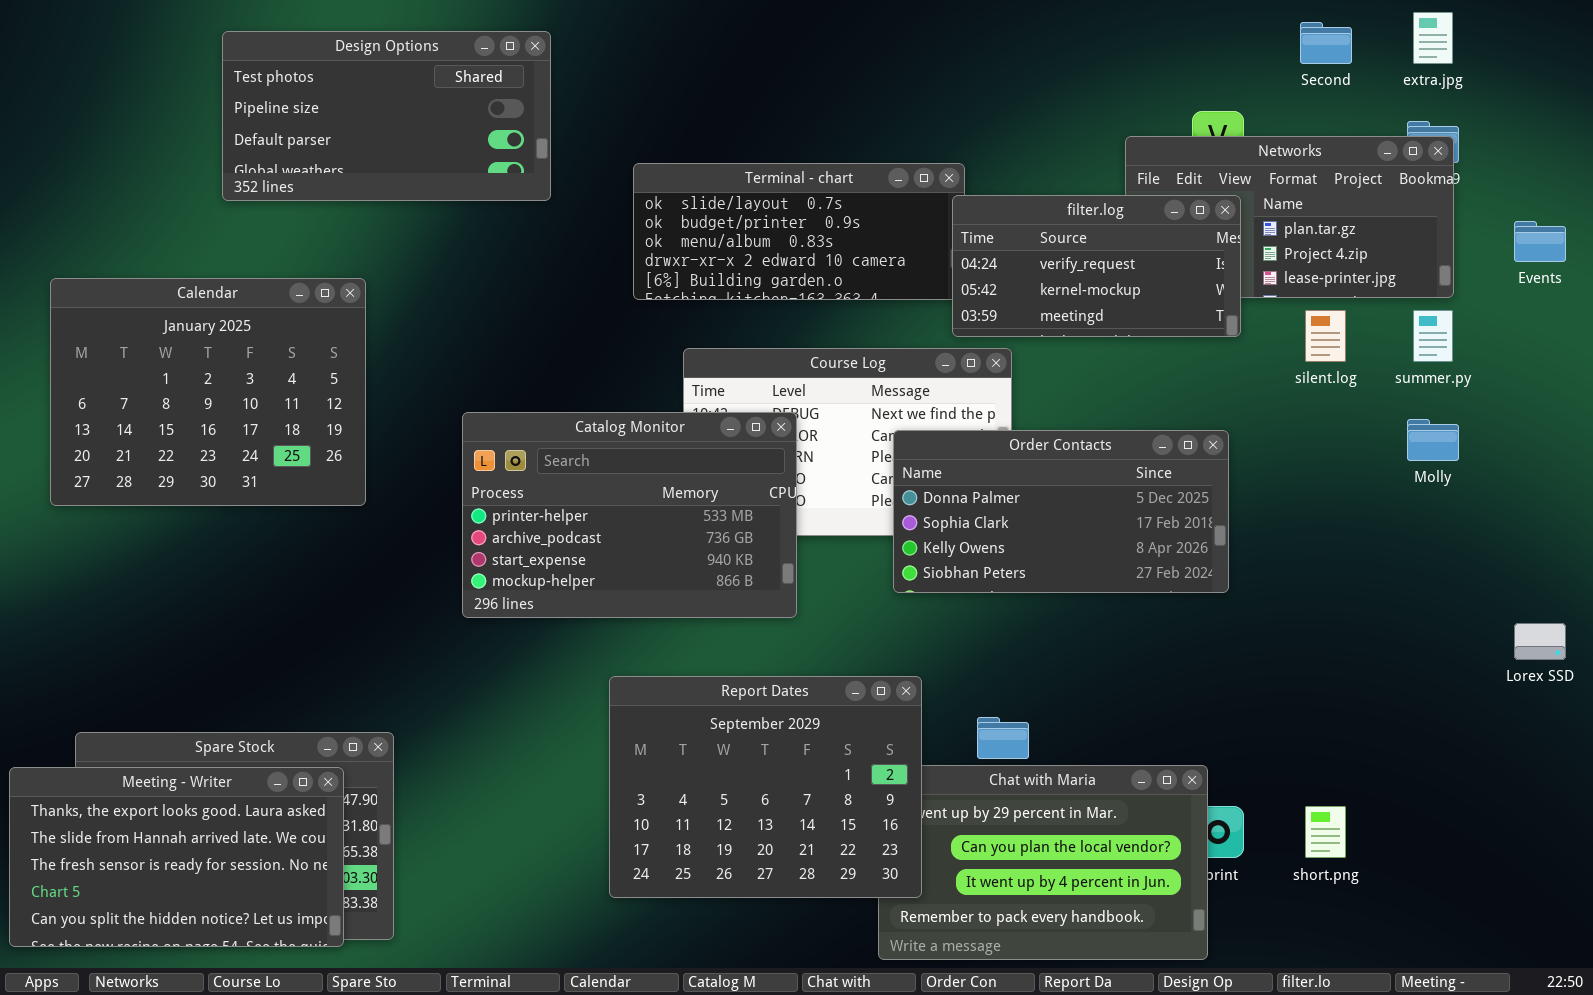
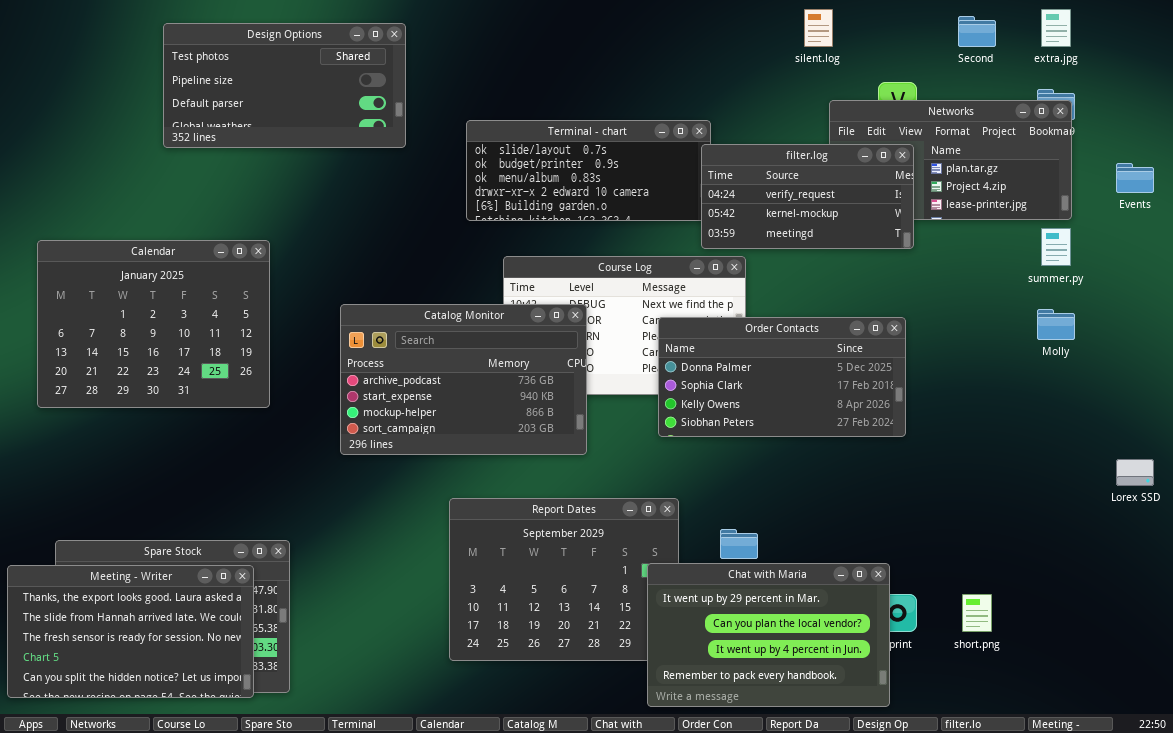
Calendar: [50,278,366,506] -> [37,240,270,408], moved
silent.log: [1305,310,1346,362] -> [804,9,833,47], moved
Catalog Monitor: [462,412,797,618] -> [340,304,587,455], scrolled down 1 row
Chat with Maria: [878,765,1208,960] -> [647,563,890,707], raised

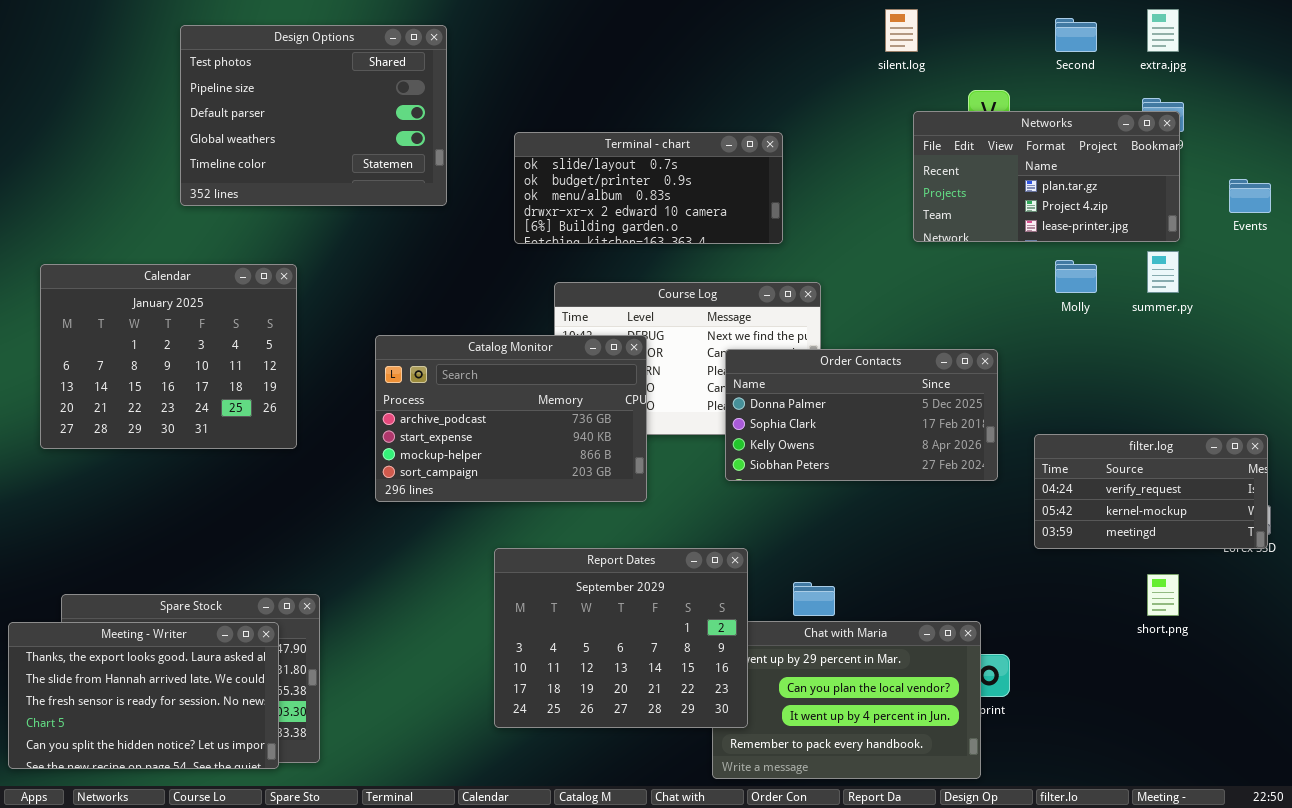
Design Options: [163,23,406,148] -> [180,25,447,206], resized
filter.log: [701,144,914,249] -> [1034,434,1268,549], moved
Molly: [1037,309,1075,340] -> [1055,260,1097,293], moved
Report Dates: [449,498,679,661] -> [494,548,748,728], raised
short.png: [962,594,992,632] -> [1147,574,1179,616], moved

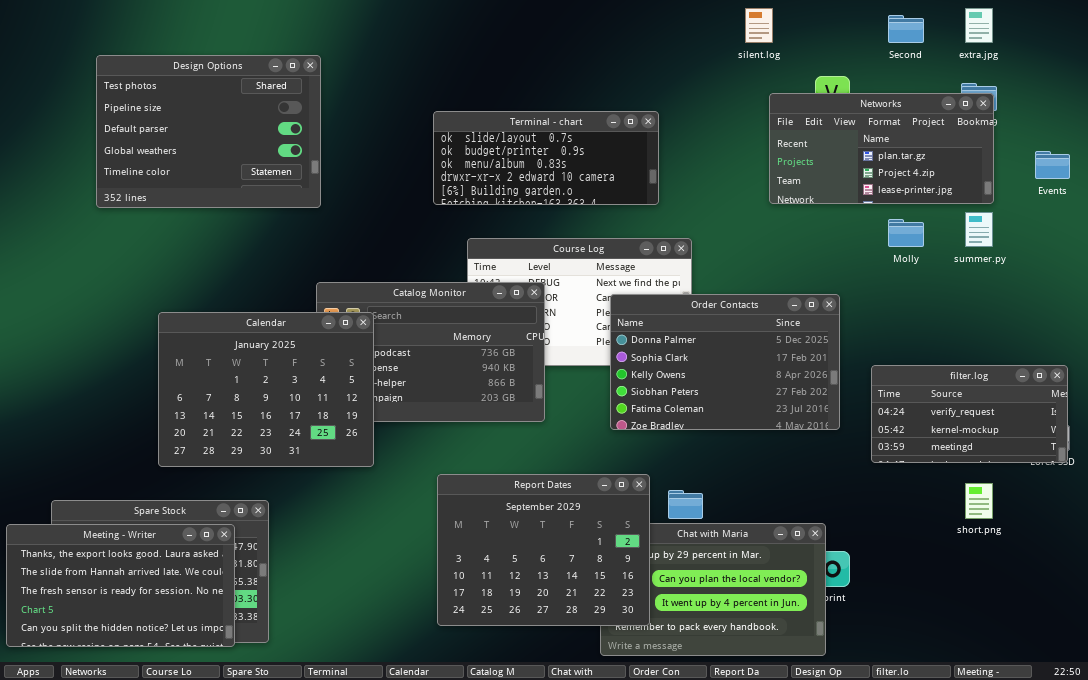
Design Options: [180,25,447,206] -> [96,55,321,208], moved
Calendar: [40,264,297,449] -> [158,312,374,467], moved
Order Contacts: [725,349,998,481] -> [610,294,840,430], resized
Report Dates: [494,548,748,728] -> [437,474,650,626], moved

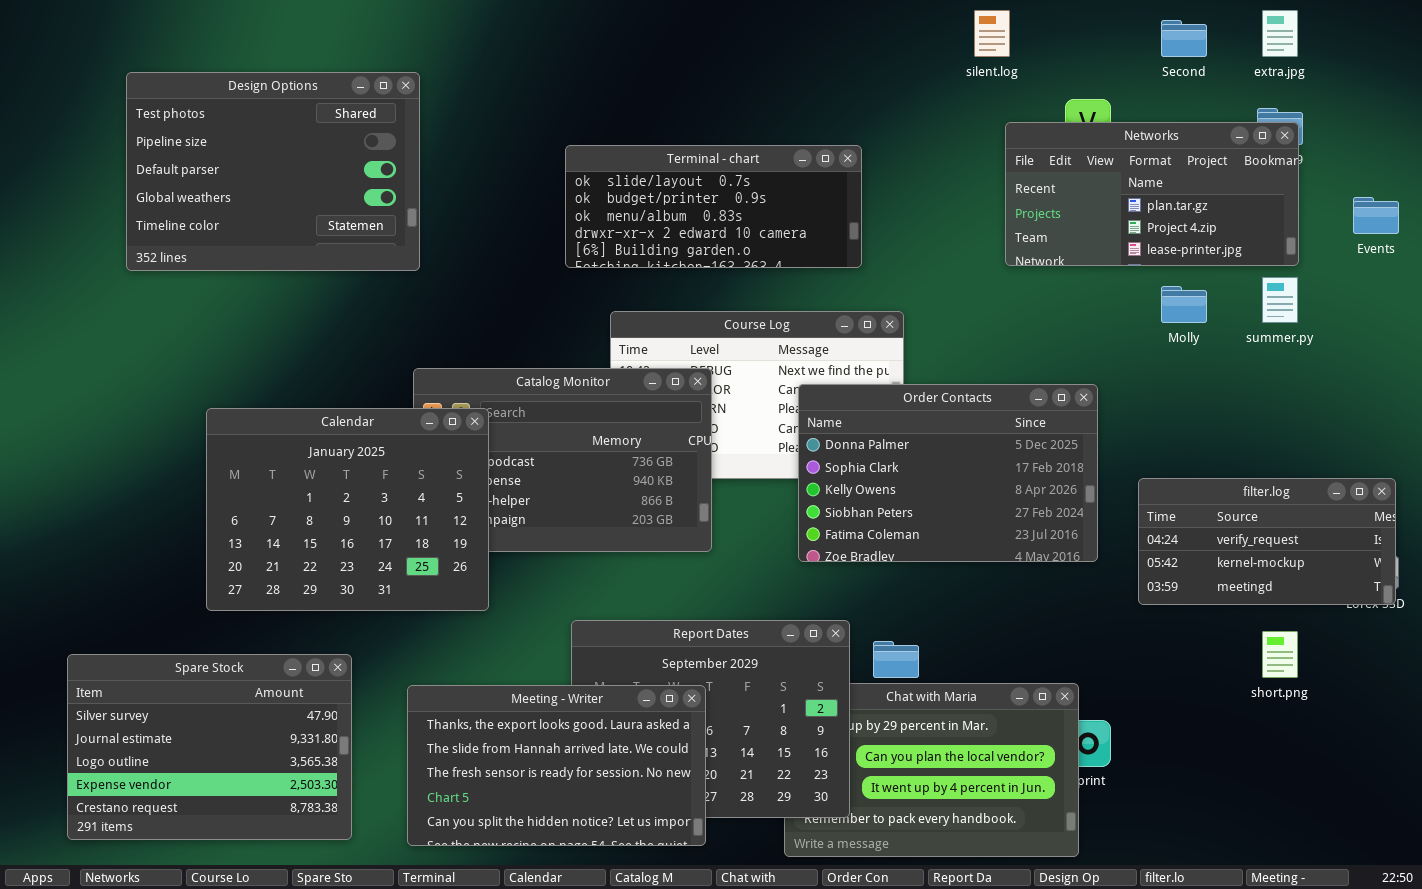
Meeting - Writer: [6,524,235,647] -> [407,685,706,846], moved

